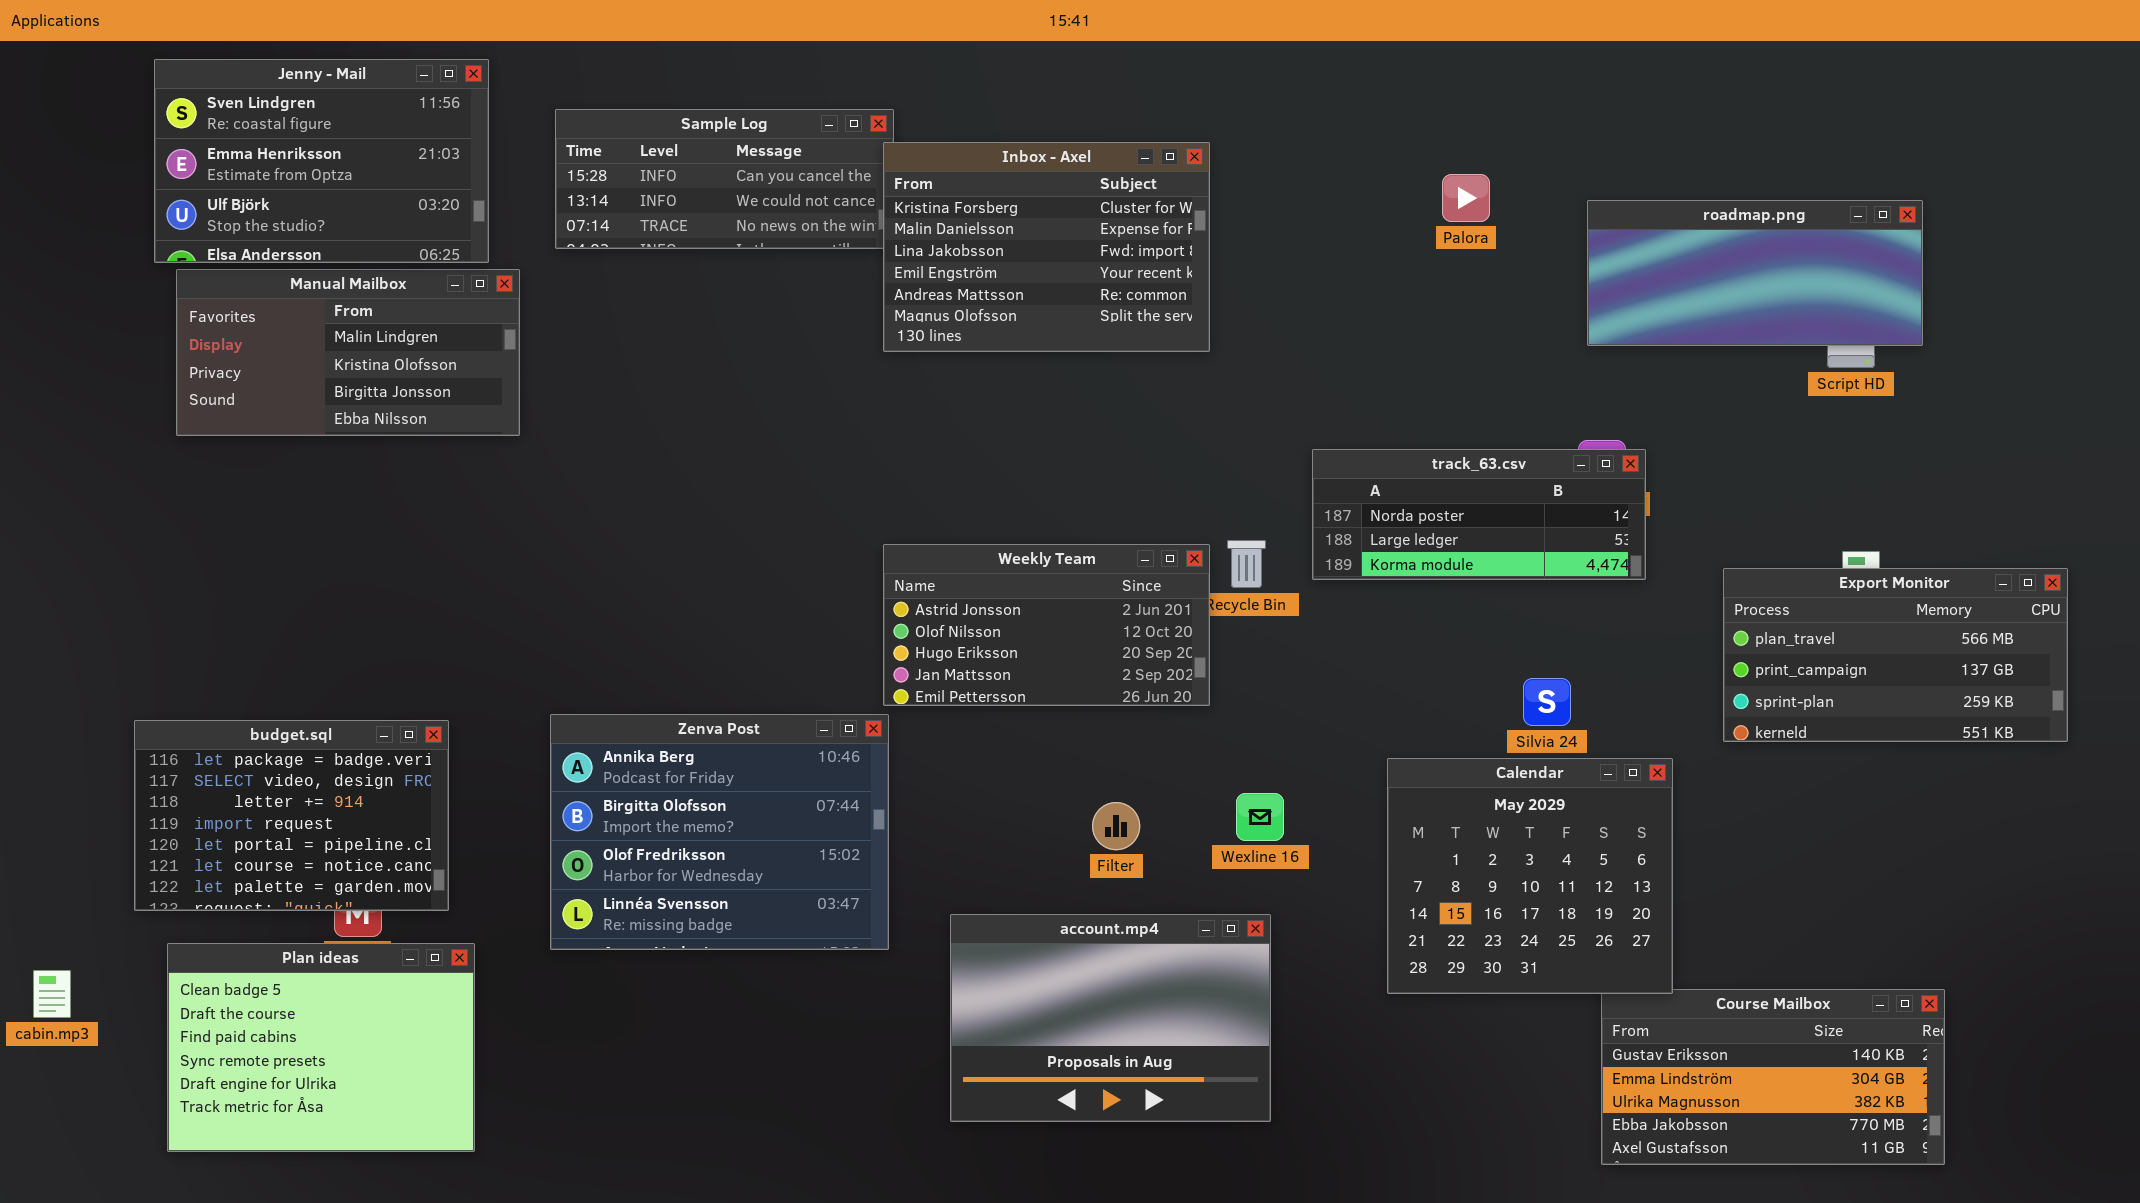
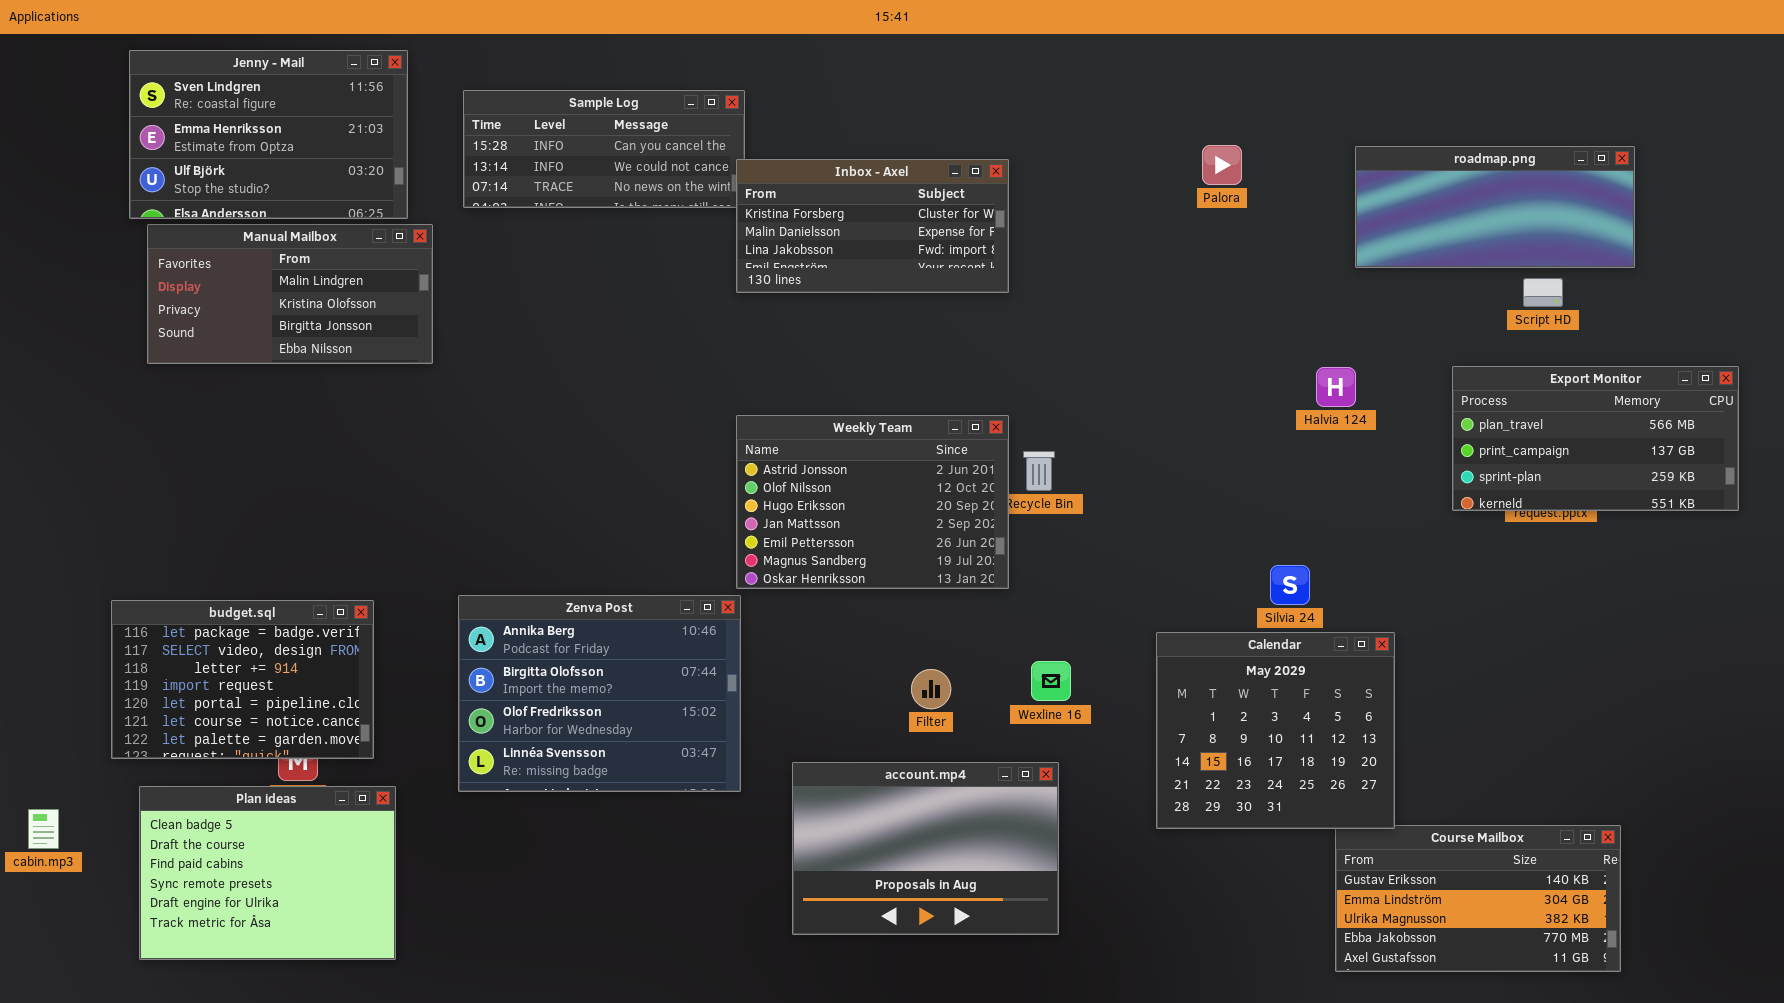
Inbox - Axel: [883,142,1210,352] -> [736,159,1009,293], resized
roadmap.png: [1587,200,1923,346] -> [1355,146,1635,268], moved
track_63.csv: [1312,449,1646,580] -> none, closed
Weekly Team: [883,544,1210,706] -> [736,415,1009,589], resized
Export Monitor: [1723,568,2068,742] -> [1452,366,1739,511], moved

